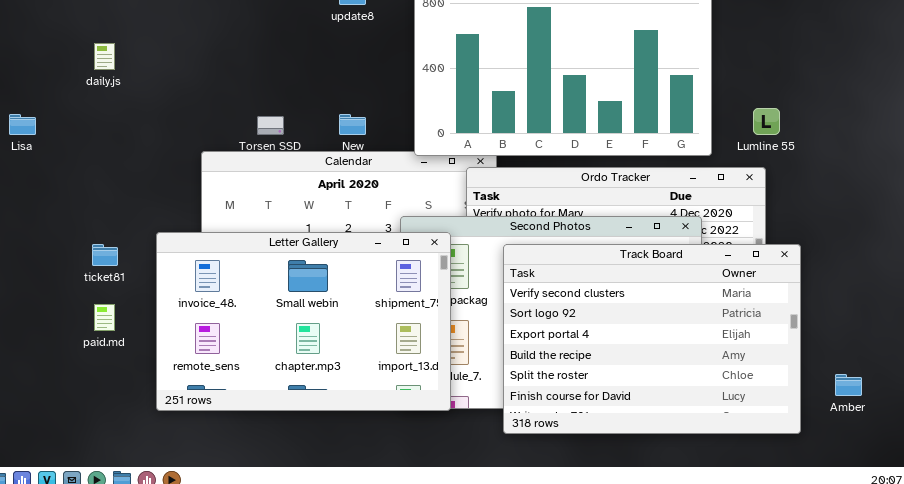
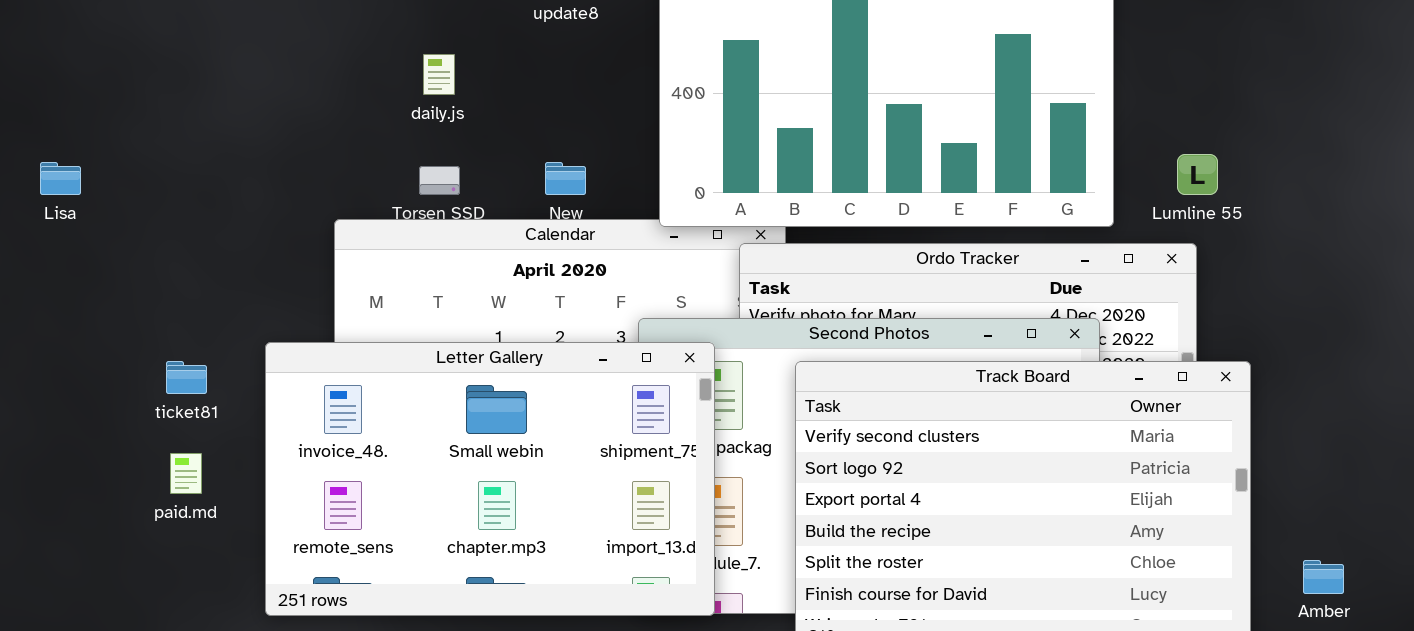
daily.js: [94,43,115,70] -> [423,54,455,95], moved

